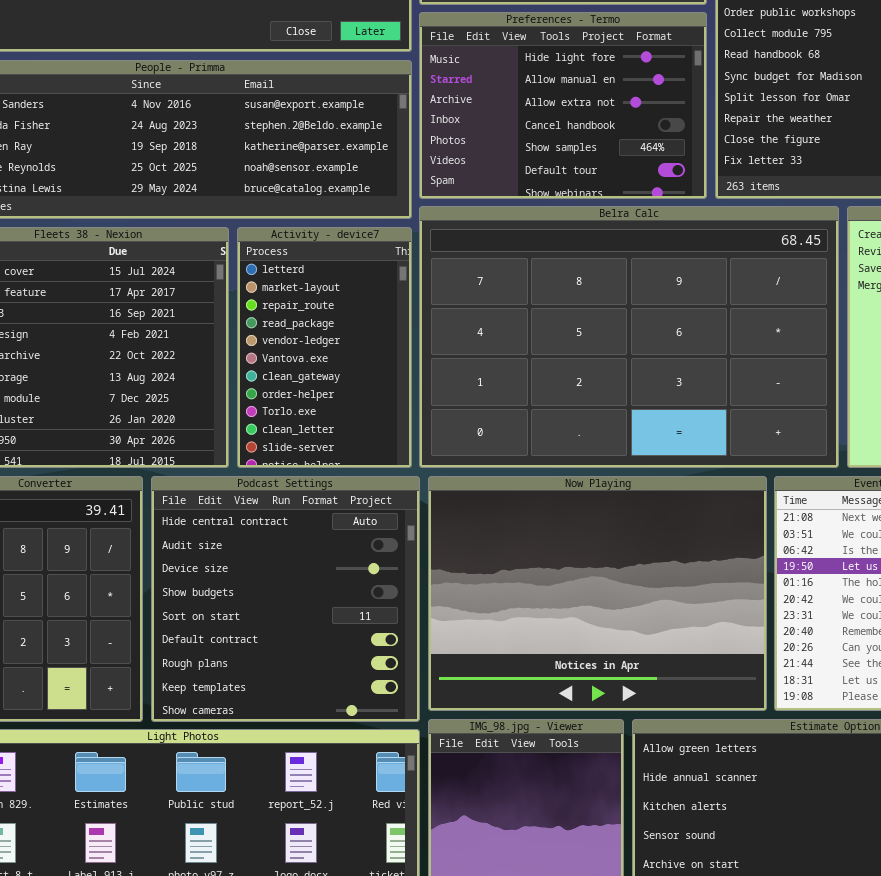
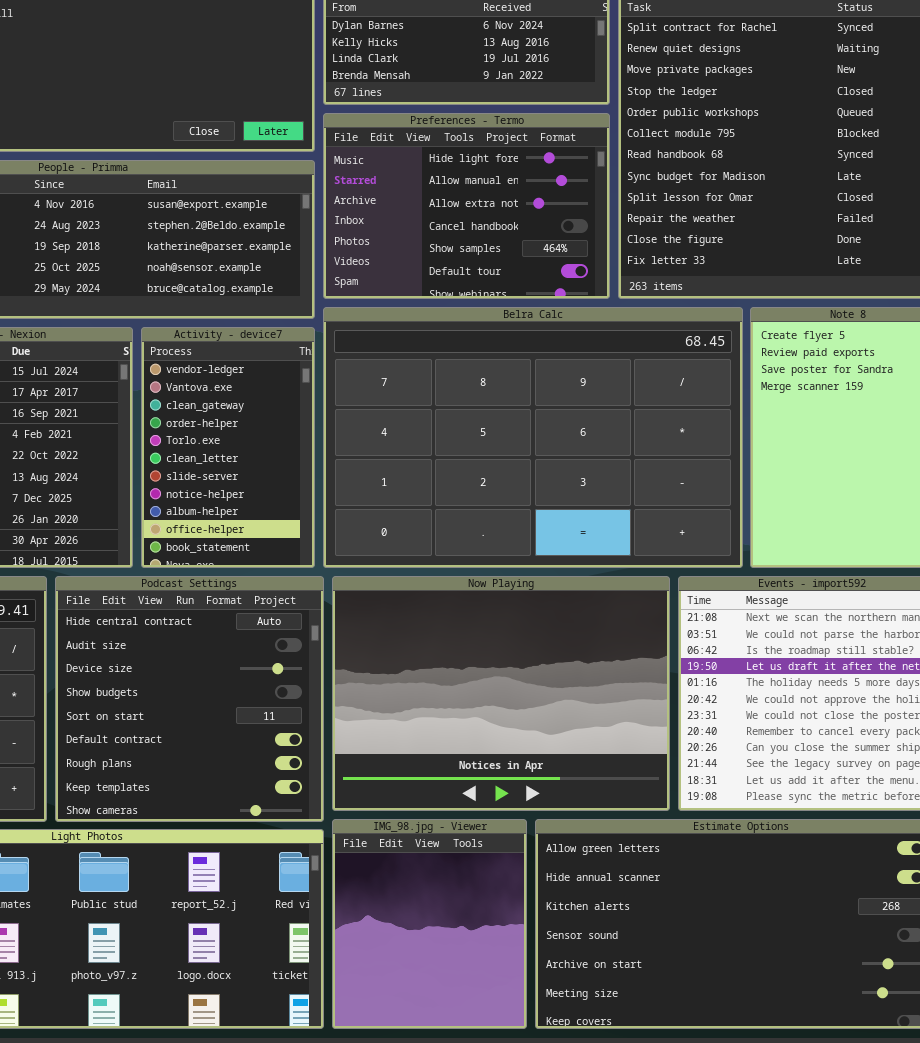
Activity - device7: [237,227,412,468] -> [141,327,315,568], scrolled down 4 rows

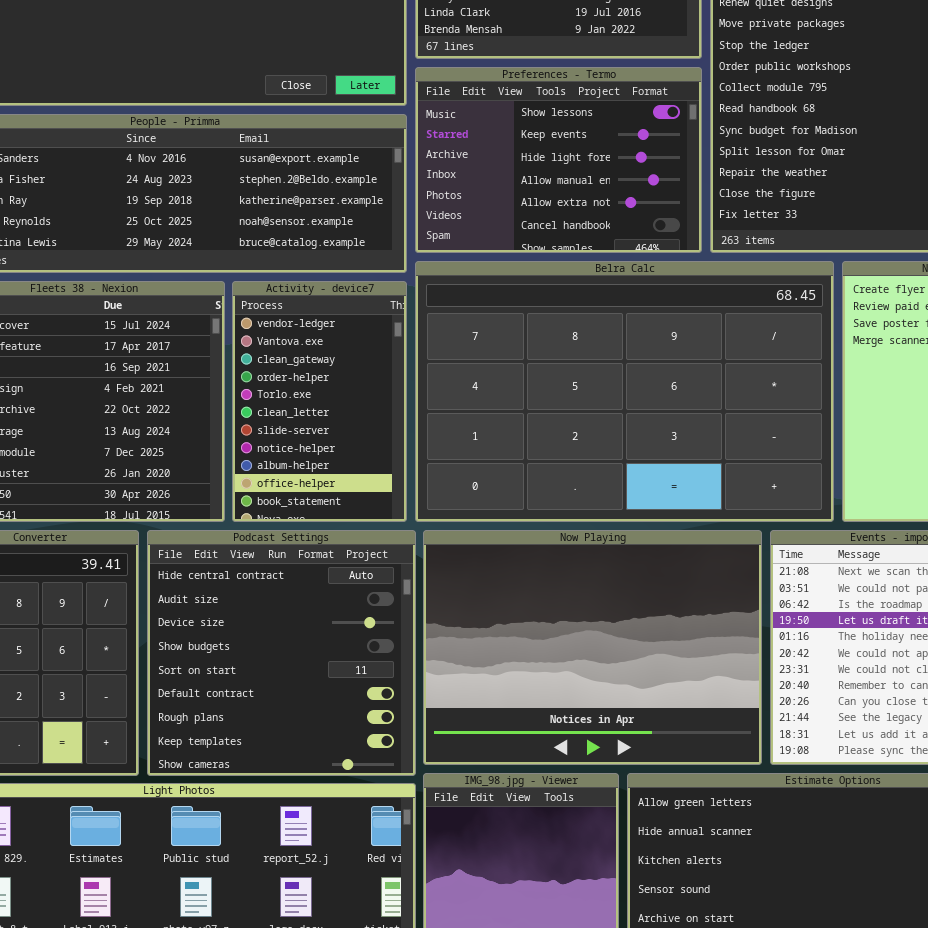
Preferences - Termo: [323,113,610,299] -> [415,67,702,253], scrolled up 2 rows

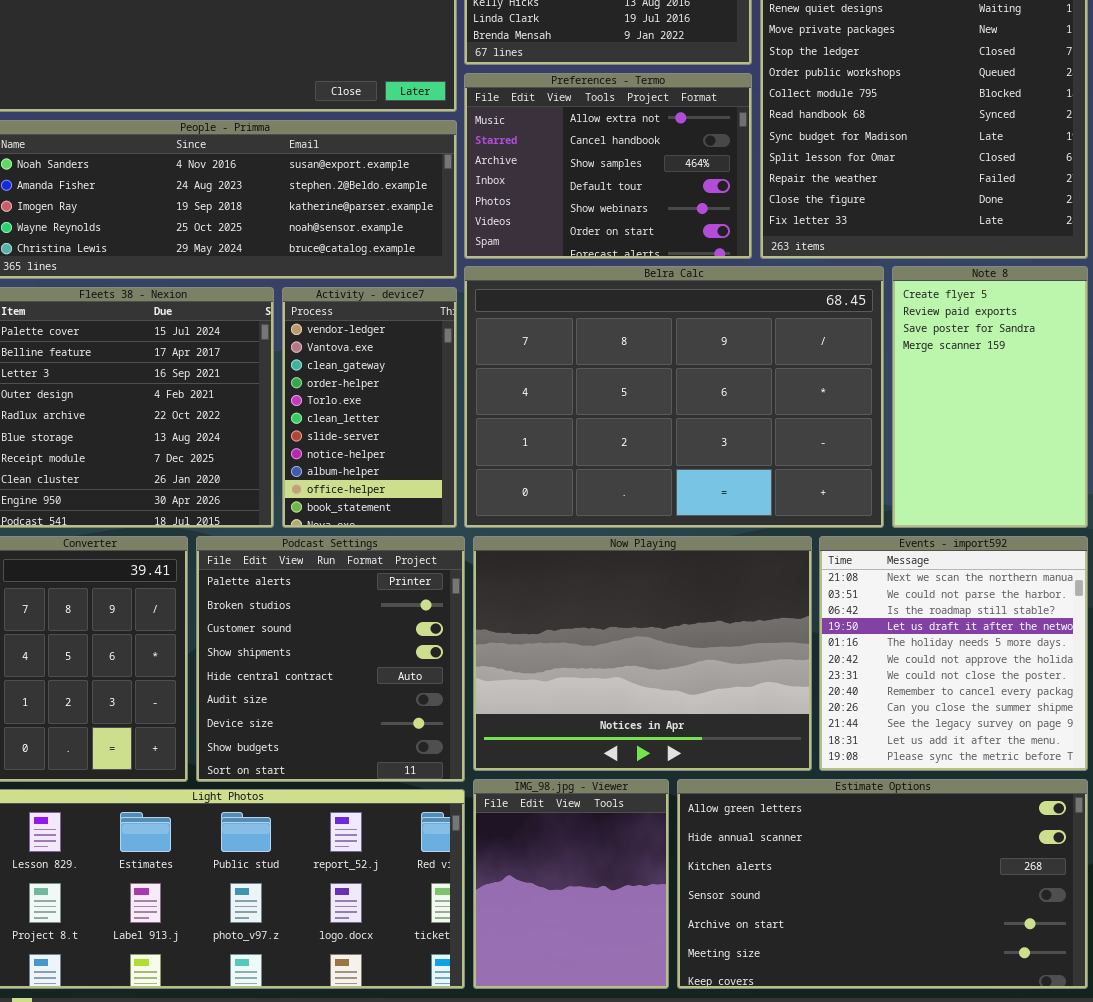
Preferences - Termo: [415,67,702,253] -> [464,73,752,259], scrolled down 4 rows
Podcast Settings: [147,530,416,776] -> [196,536,465,782], scrolled up 4 rows

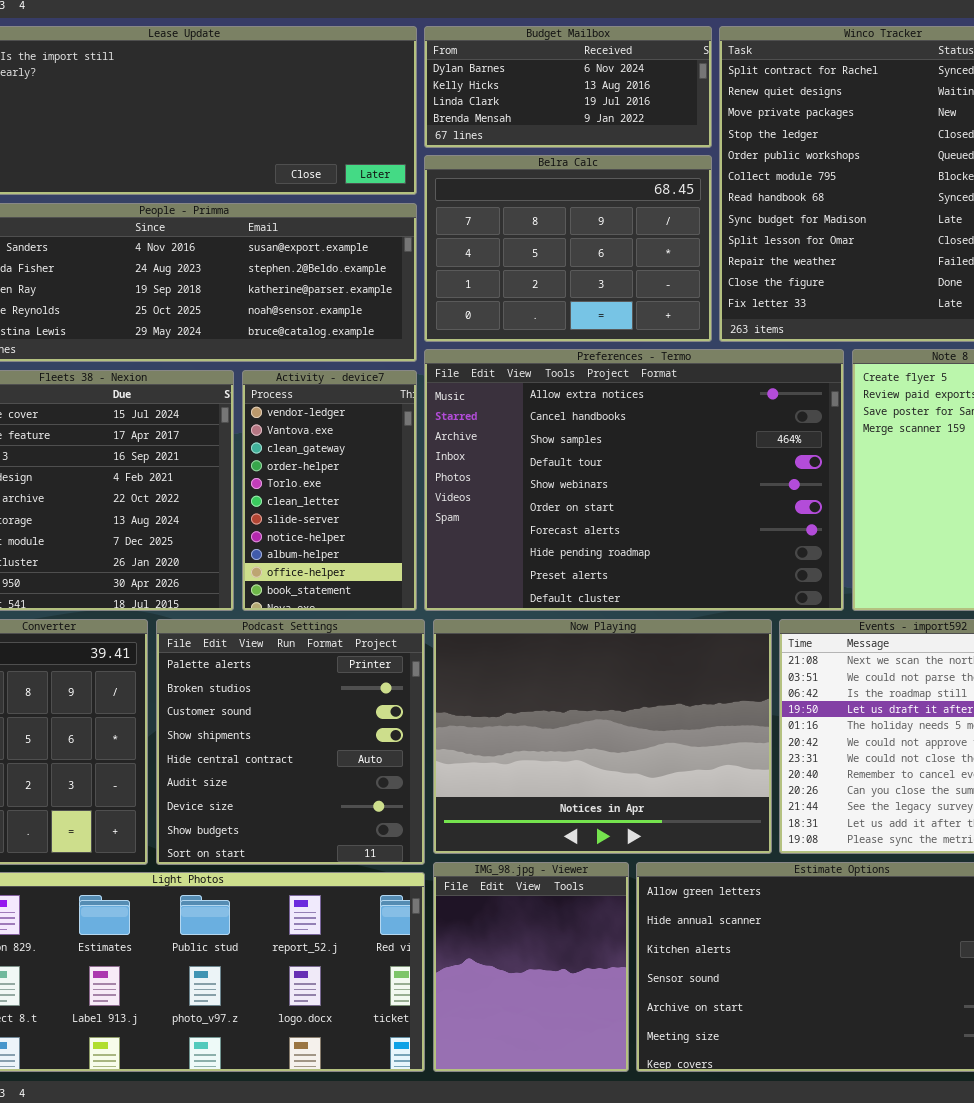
Preferences - Termo: [464,73,752,259] -> [424,349,844,611], moved, resized
Belra Calc: [464,266,884,528] -> [424,155,712,342], moved, resized

